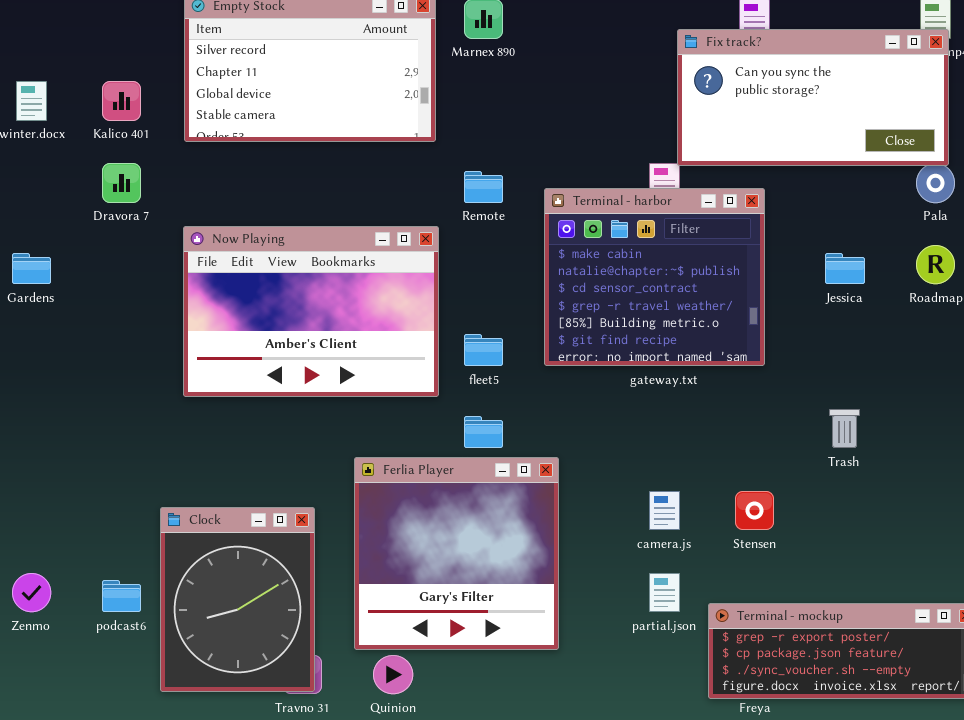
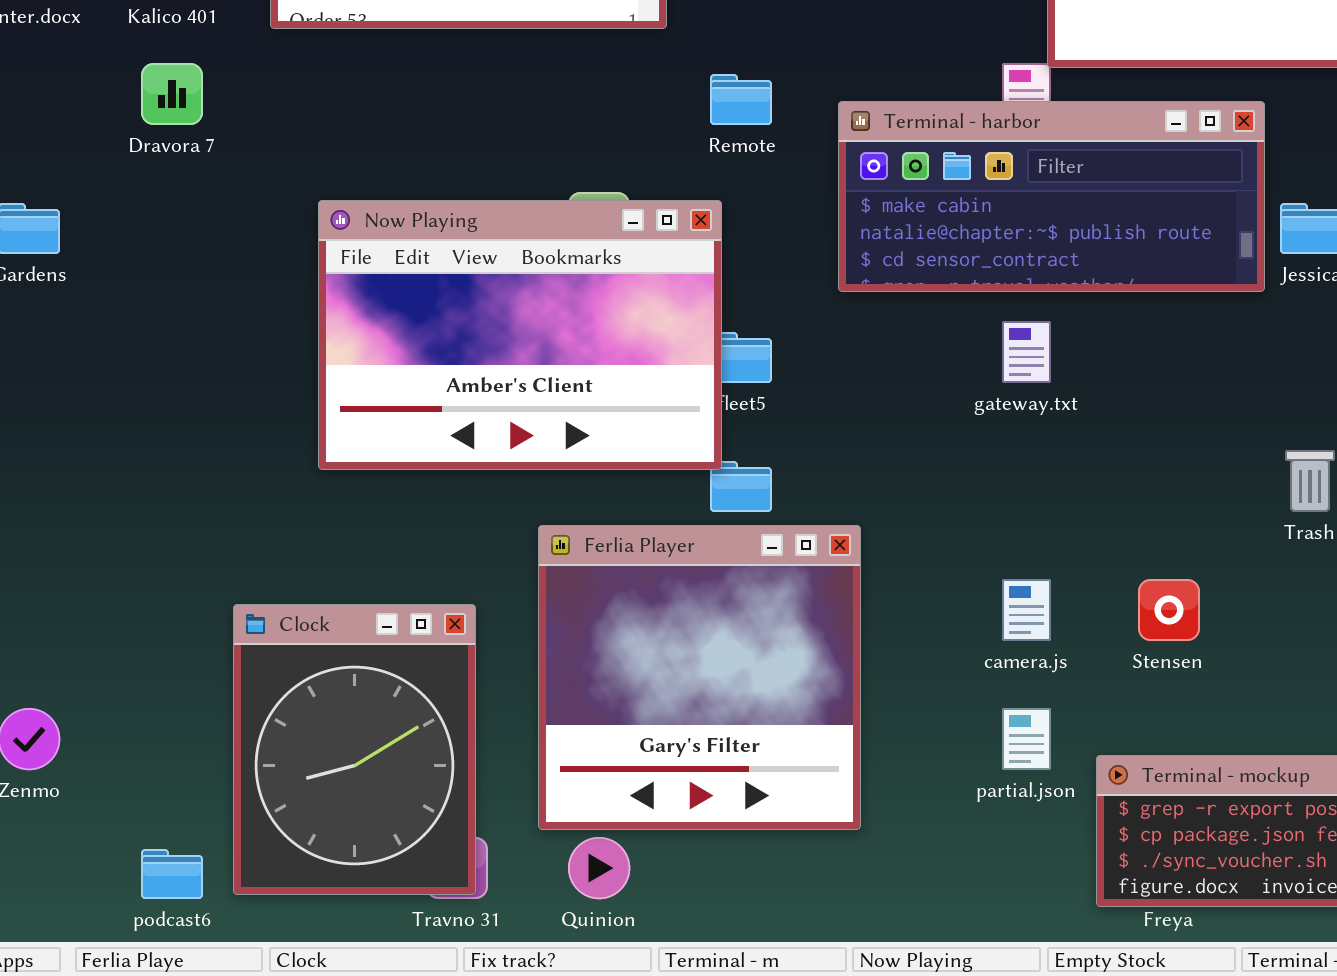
Terminal - harbor: [544,188,765,366] -> [838,101,1265,292], resized
Now Playing: [183,226,439,397] -> [318,200,722,470], moved
podcast6: [102,580,141,612] -> [141,849,203,899], moved

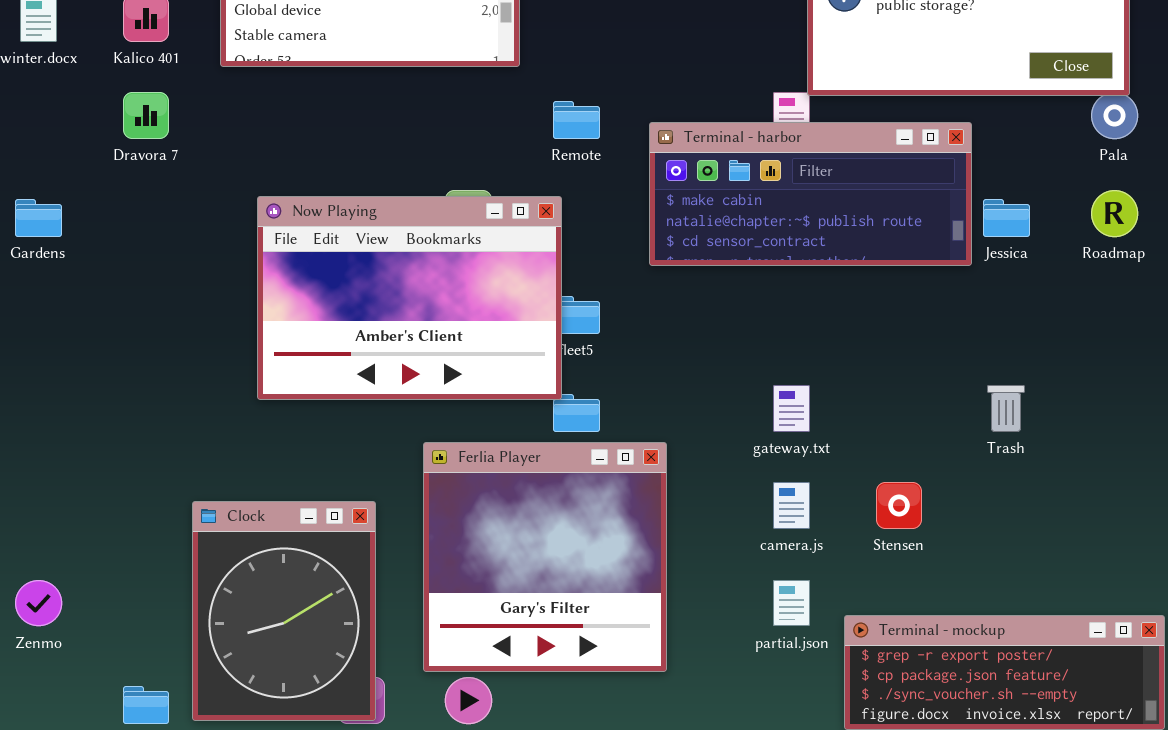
gateway.txt: [1002,321,1051,383] -> [773,385,810,432], moved

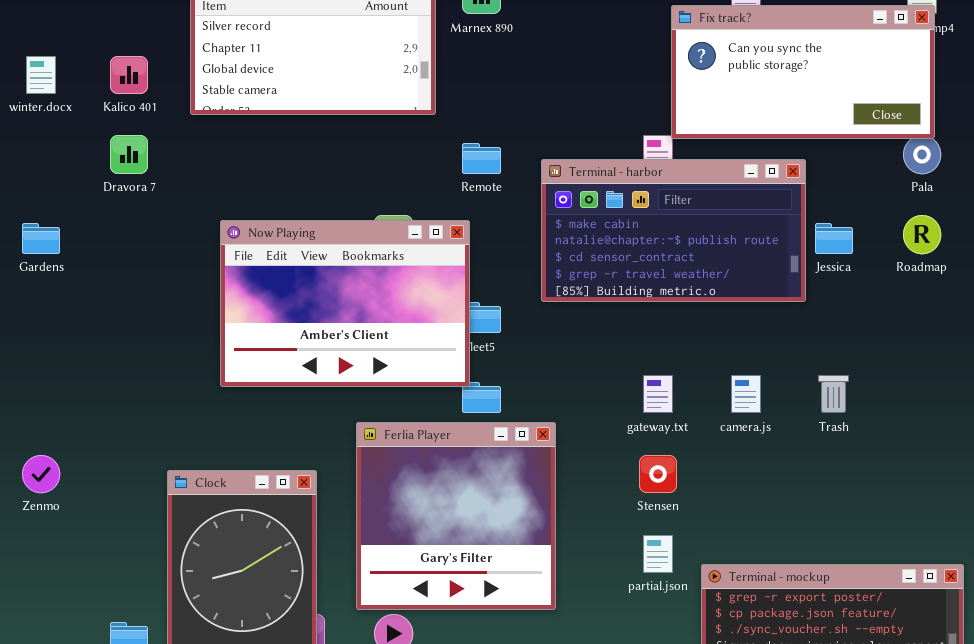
Terminal - harbor: [649,122,972,266] -> [541,159,806,302], resized
camera.js: [773,482,810,529] -> [731,375,761,413], moved
Stensen: [876,482,922,529] -> [639,455,677,493], moved
Zenmo: [15,580,62,626] -> [22,455,60,493], moved

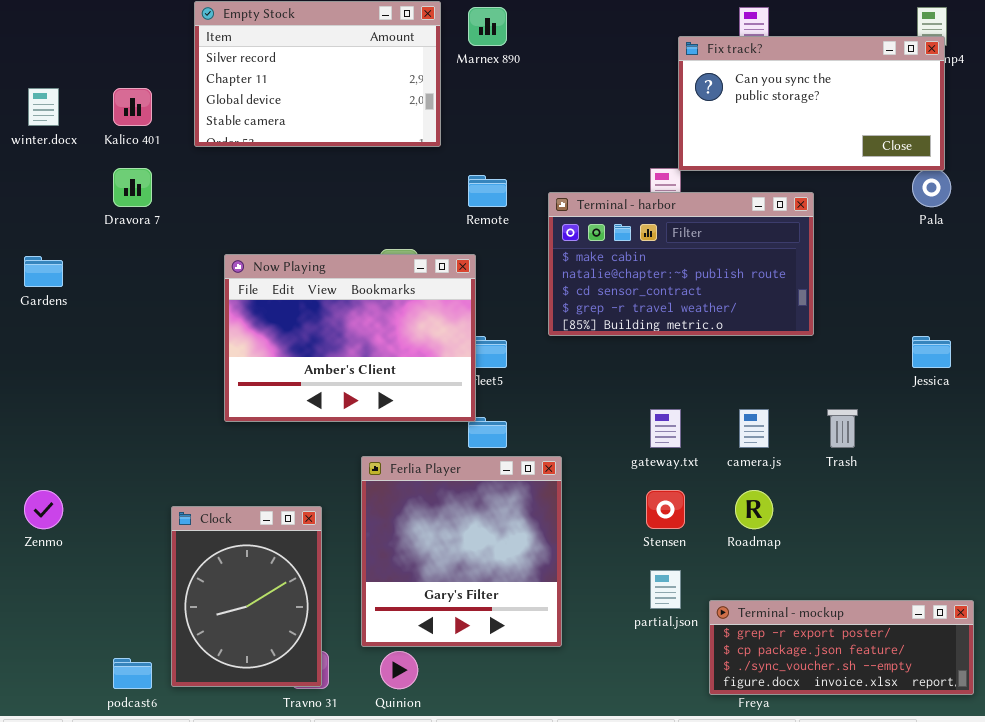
Roadmap: [903,215,941,254] -> [735,490,773,529], moved
Jessica: [815,223,853,254] -> [912,336,951,368], moved

